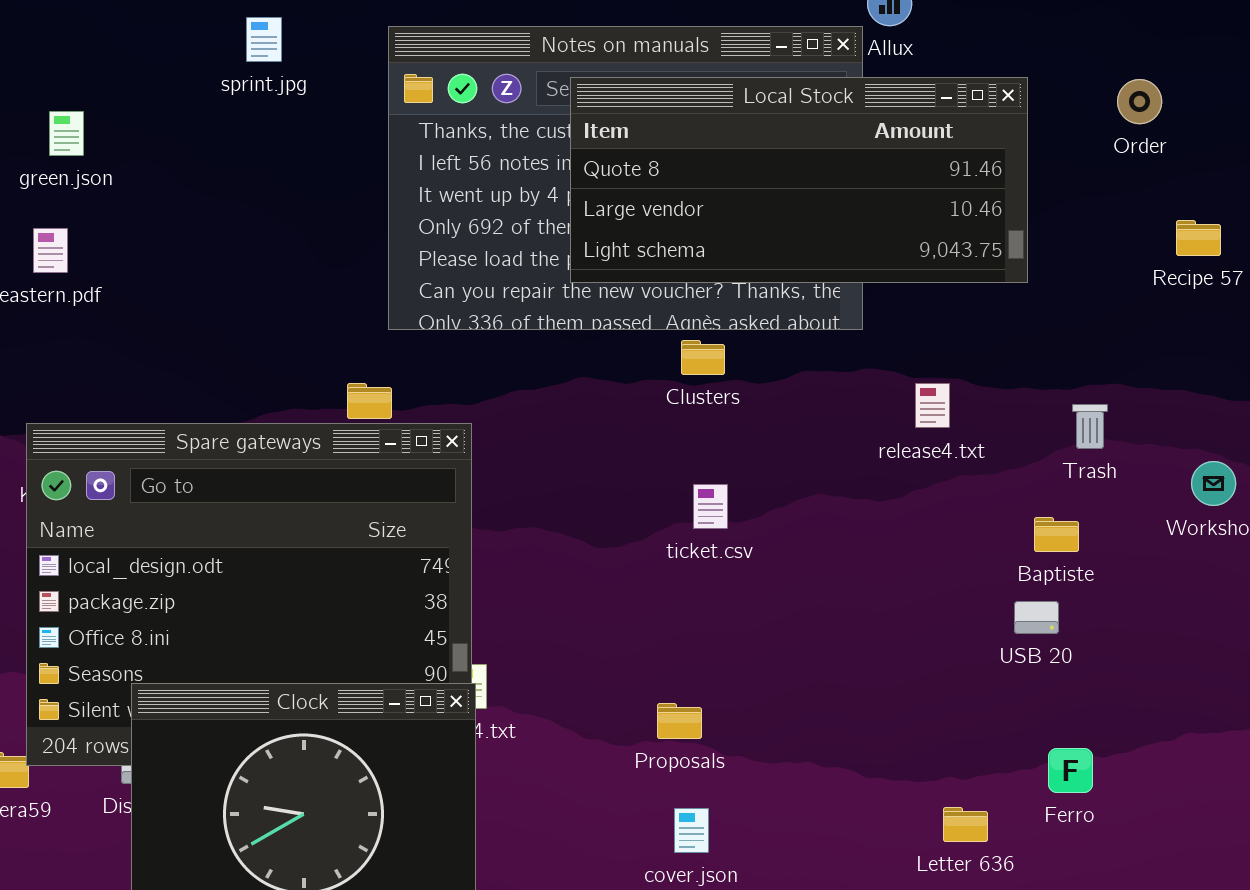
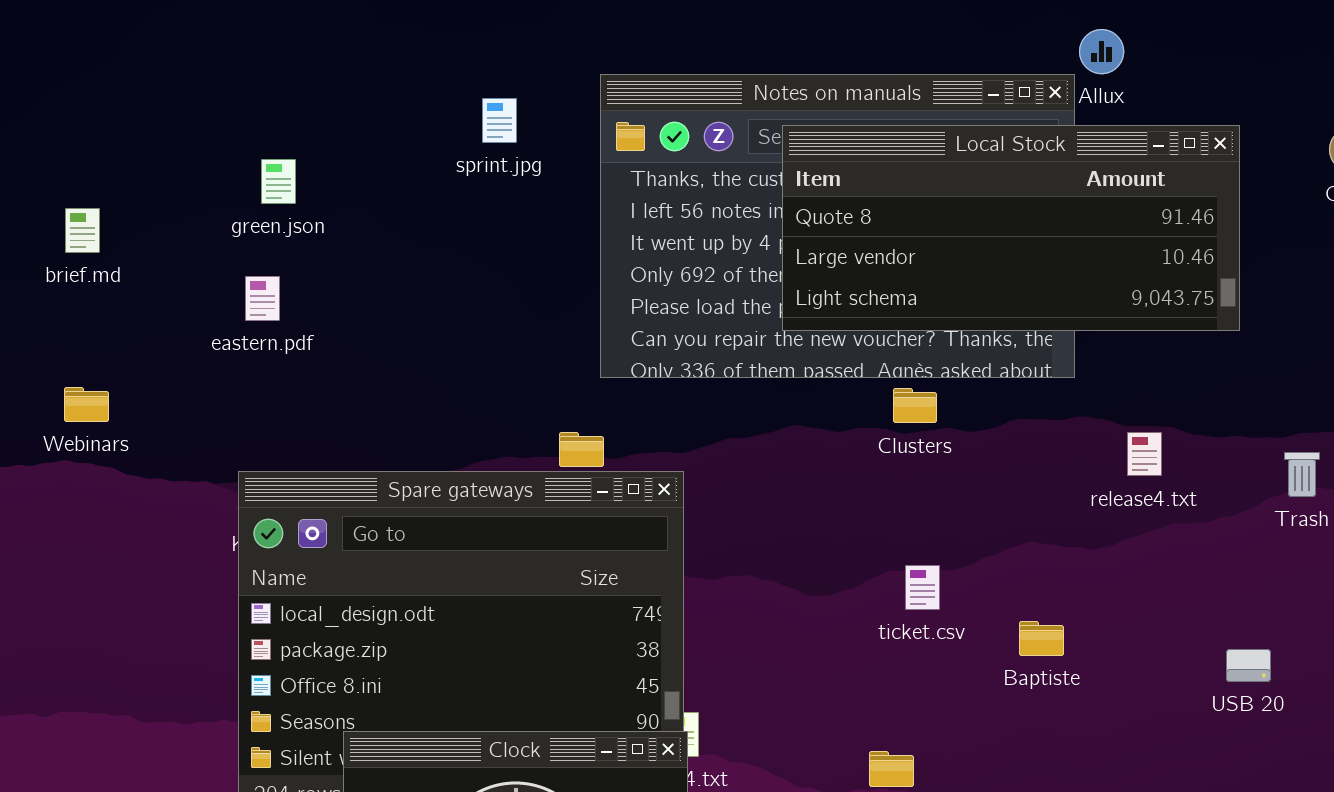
sprint.jpg: [246,17,282,62] -> [482,98,517,143], moved
ticket.csv: [693,484,728,529] -> [905,565,940,610], moved
Baptiste: [1034,517,1079,552] -> [1019,621,1064,656], moved

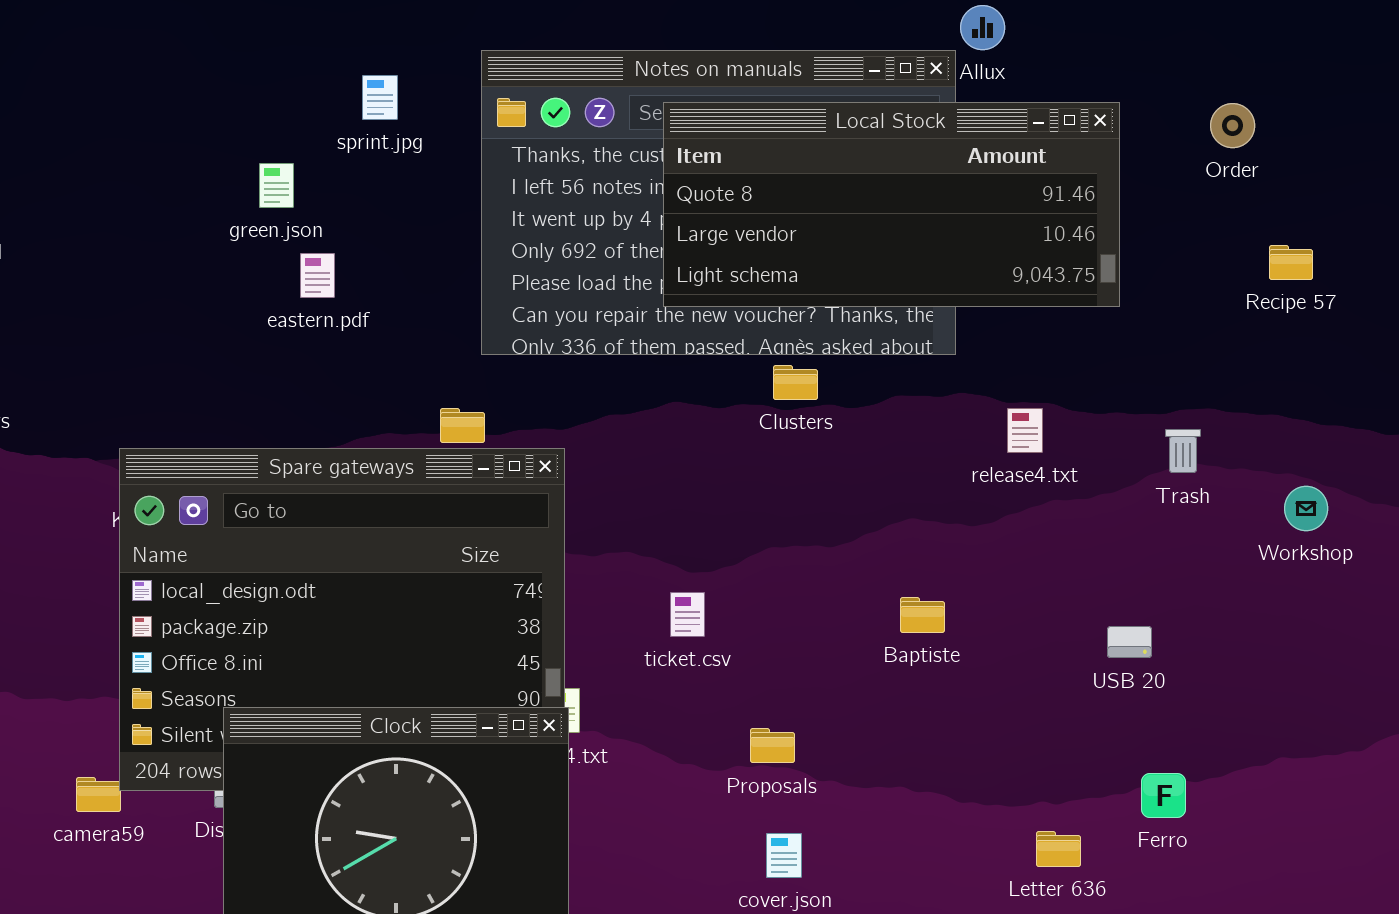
green.json: [261,159,296,204] -> [259,163,294,208], moved
eastern.pdf: [245,276,280,321] -> [300,253,335,298], moved
ticket.csv: [905,565,940,610] -> [670,592,705,637], moved

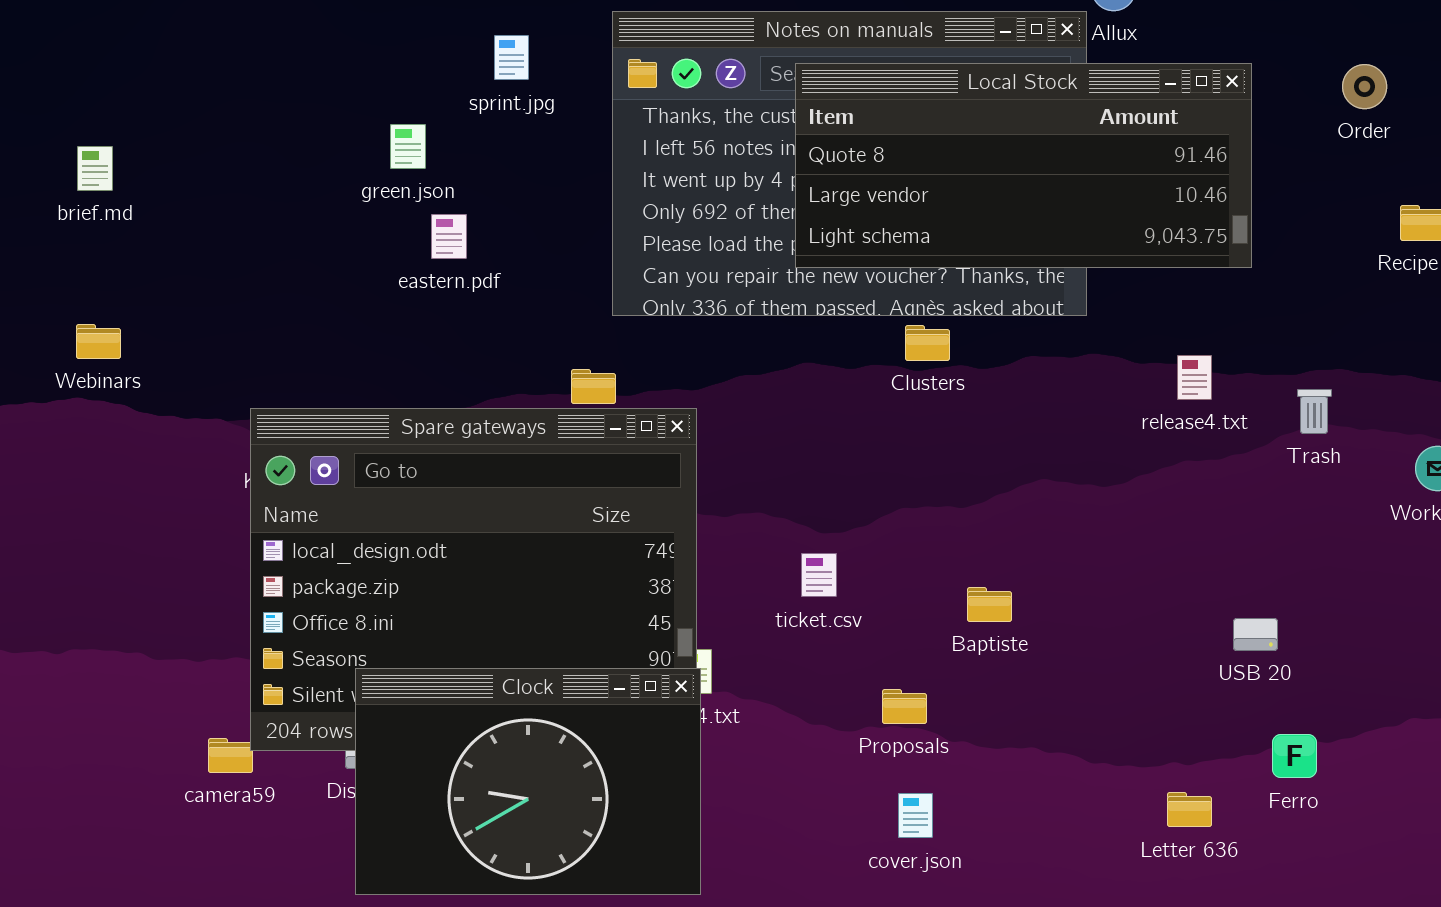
release4.txt: [1007,408,1043,453] -> [1177,355,1212,400], moved
Baptiste: [900,597,945,633] -> [967,587,1012,622], moved
USB 20: [1107,626,1152,658] -> [1233,618,1278,651], moved

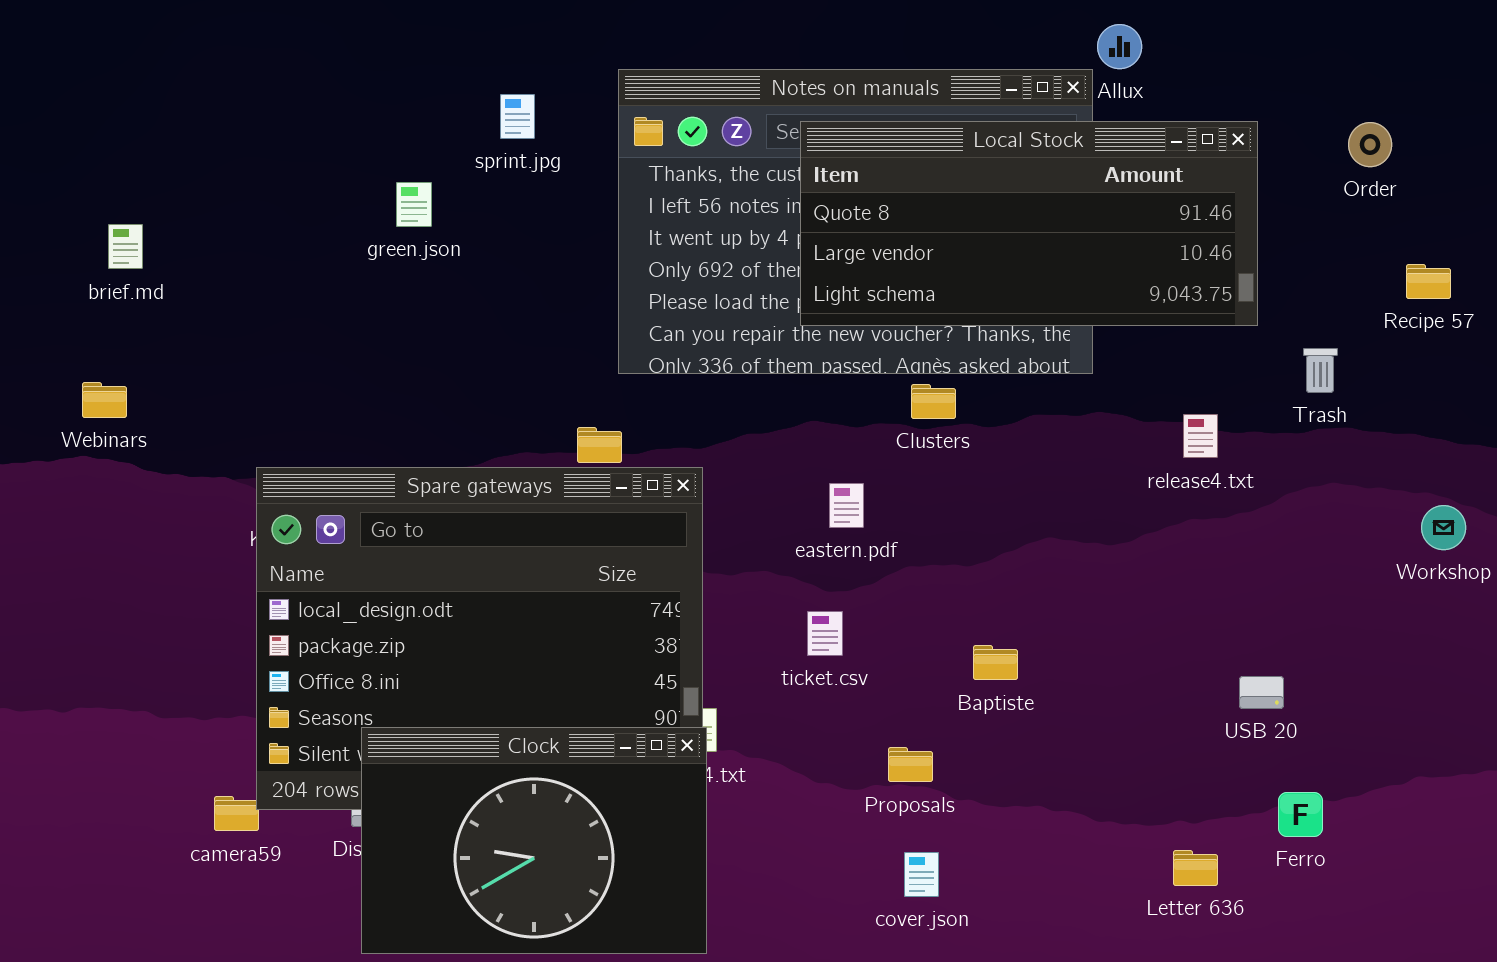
brief.md: [77,146,113,191] -> [108,224,143,269], moved
eastern.pdf: [431,214,467,259] -> [829,483,864,528], moved
Trash: [1297,389,1332,434] -> [1303,348,1338,393], moved

